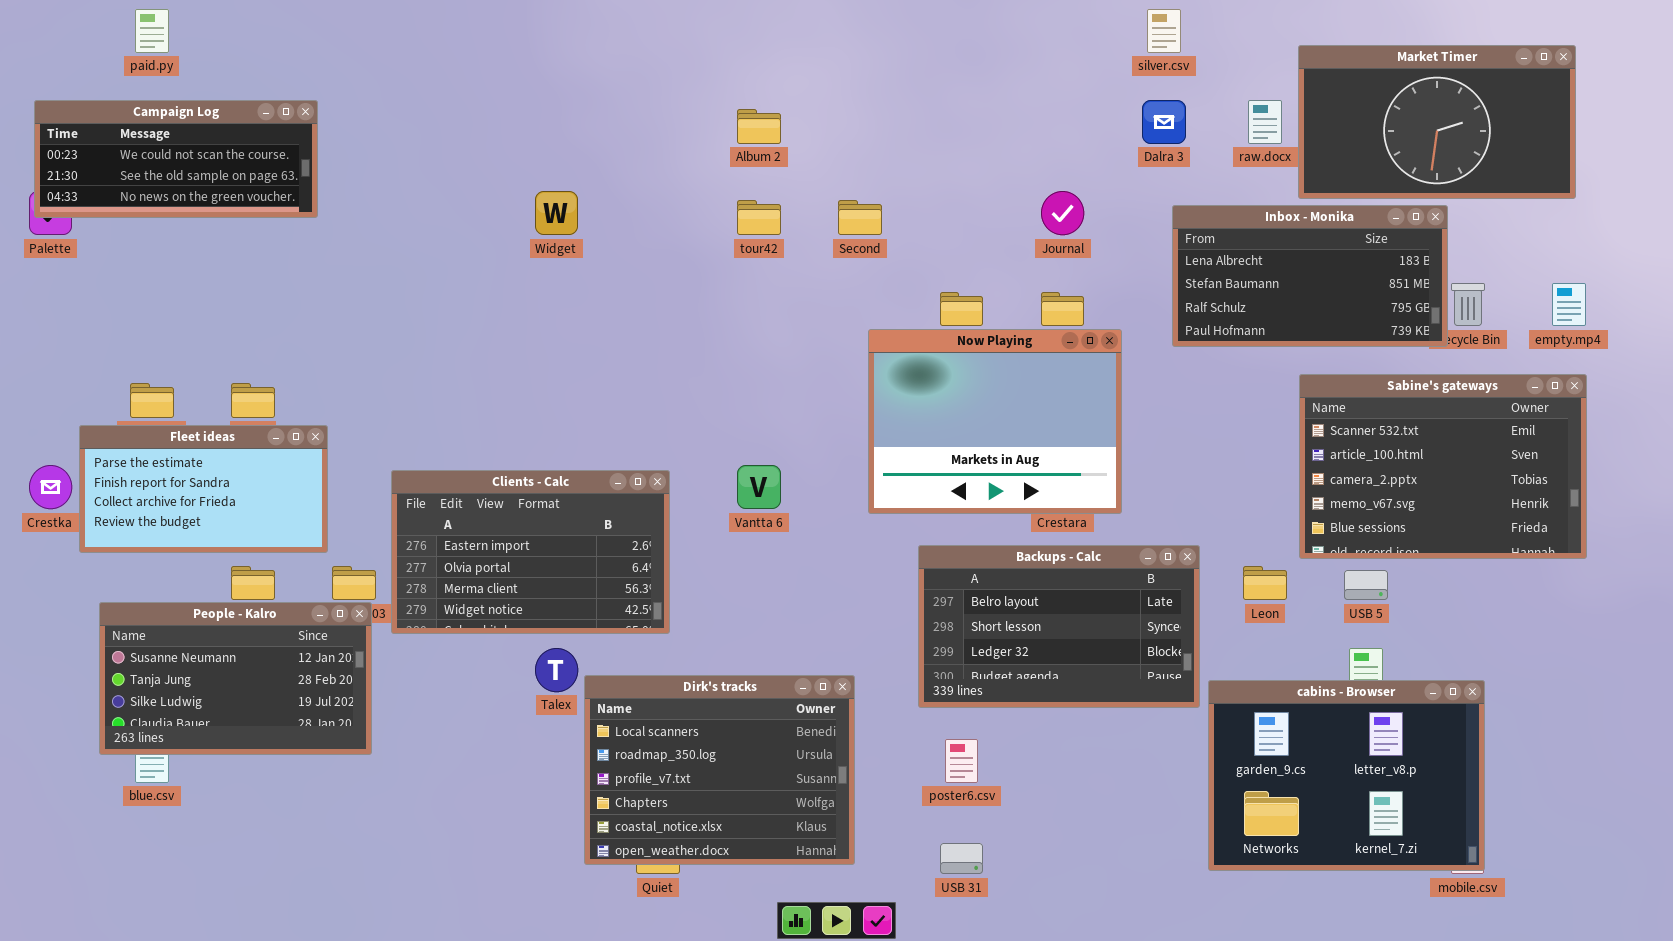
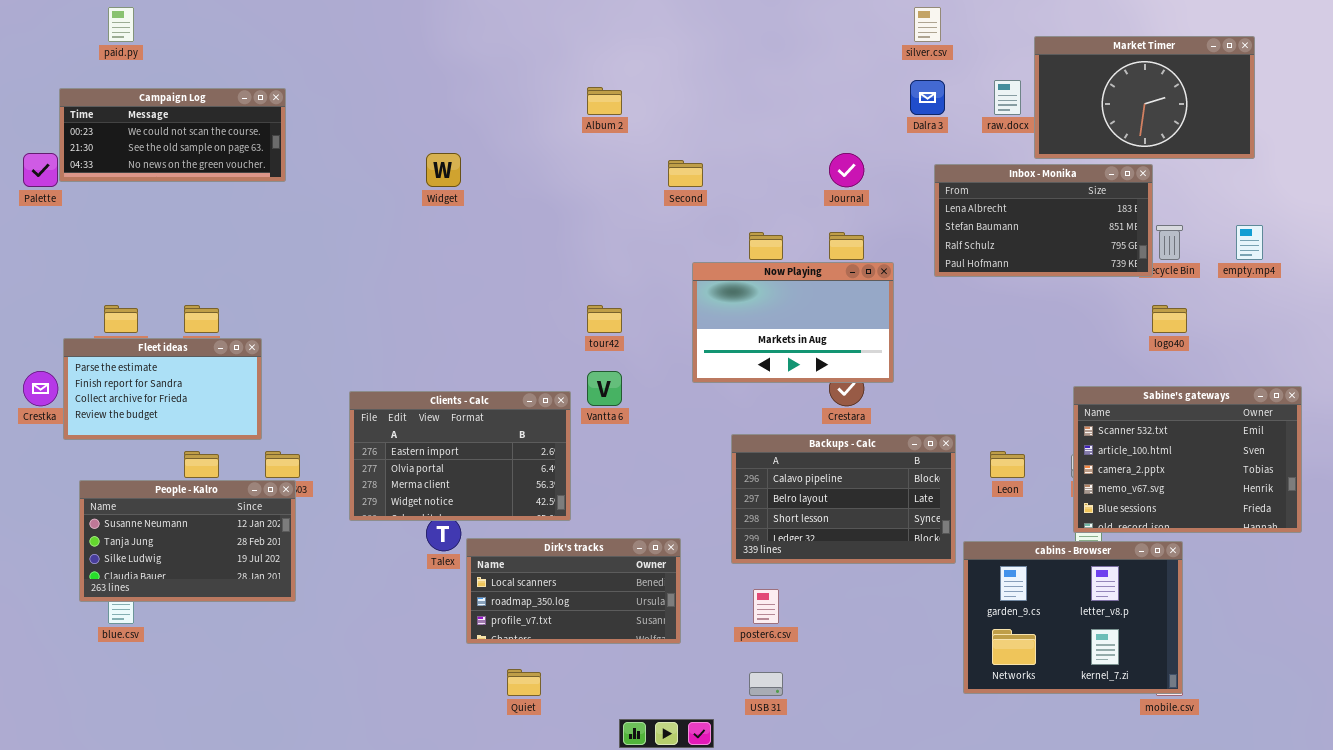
Campaign Log: [34,100,318,218] -> [59,88,286,182], moved
tour42: [737,200,781,235] -> [587,305,622,333], moved
Now Playing: [868,329,1122,514] -> [692,262,894,383], resized
Sabine's gateways: [1299,374,1587,559] -> [1073,386,1302,533], moved
Clients - Calc: [391,470,670,634] -> [349,391,571,521], moved
Backups - Calc: [918,545,1200,708] -> [731,434,956,564], scrolled up 1 row
Dirk's tracks: [584,675,855,865] -> [466,538,681,644], resized

